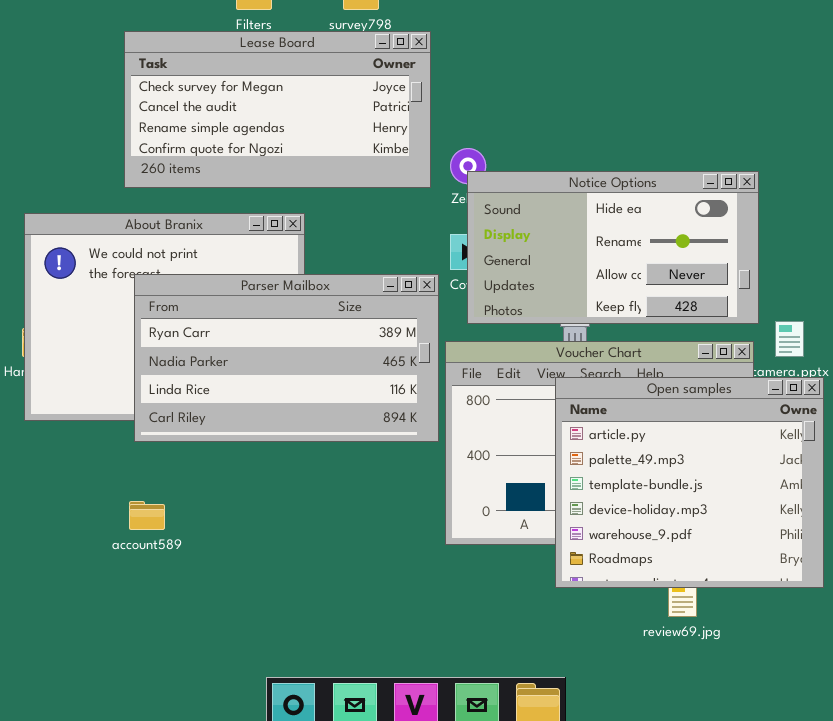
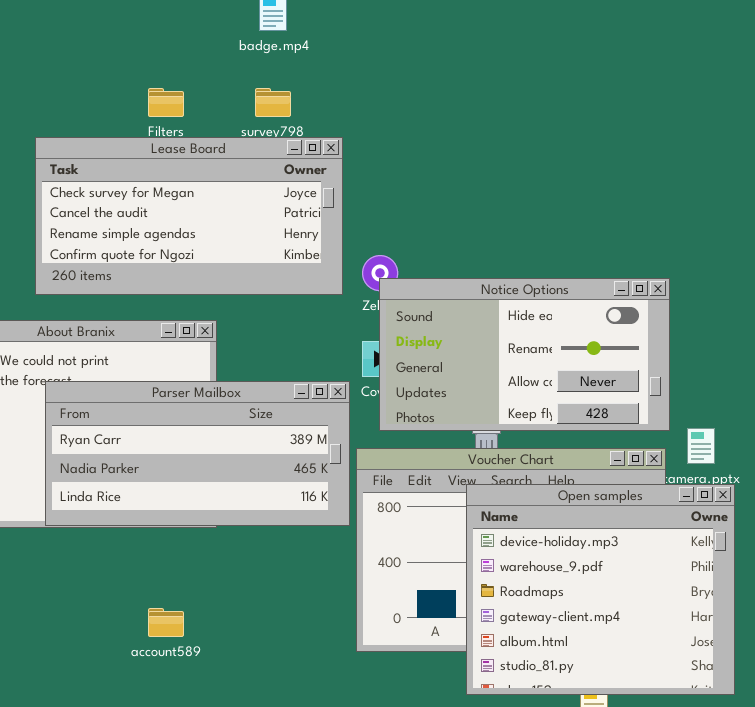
Parser Mailbox: [134,274,439,442] -> [45,381,350,526], resized
Open samples: [555,377,824,588] -> [466,484,735,695], scrolled down 3 rows
account589: [129,501,165,530] -> [148,608,184,637], moved

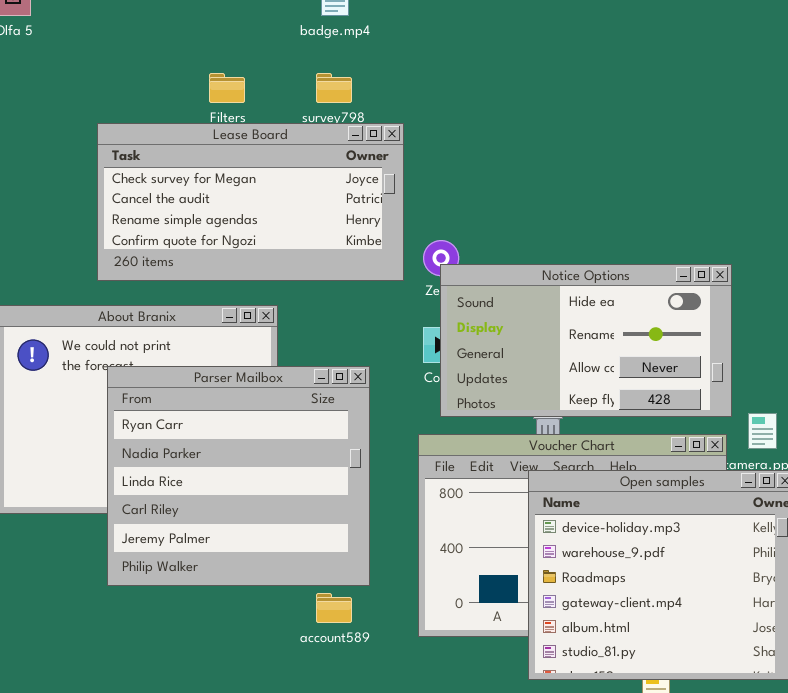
Parser Mailbox: [45,381,350,526] -> [107,366,370,586], resized
account589: [148,608,184,637] -> [316,593,352,623], moved

